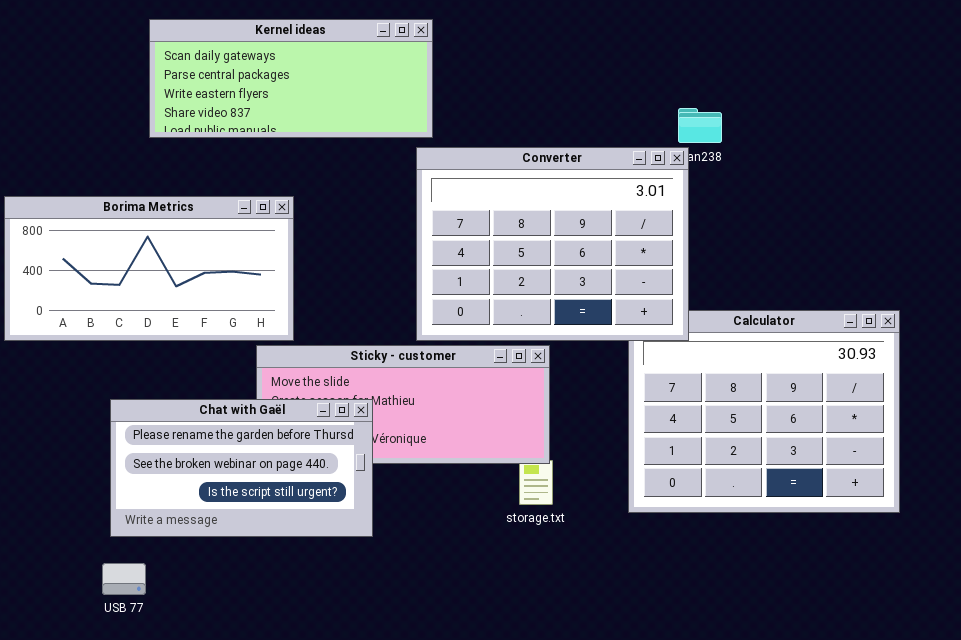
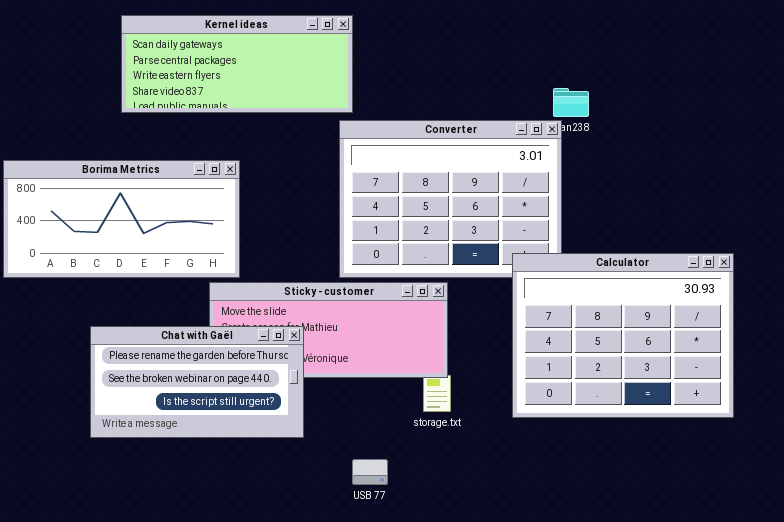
Calculator: [628,310,900,513] -> [512,253,734,418], raised
USB 77: [102,563,146,595] -> [352,459,388,485], moved

